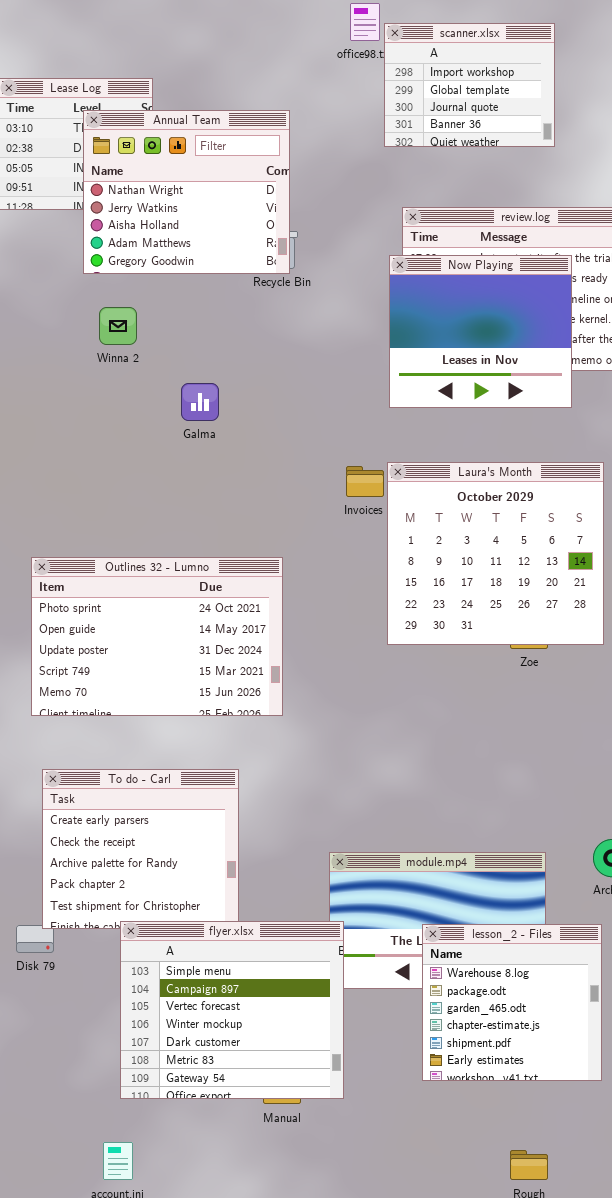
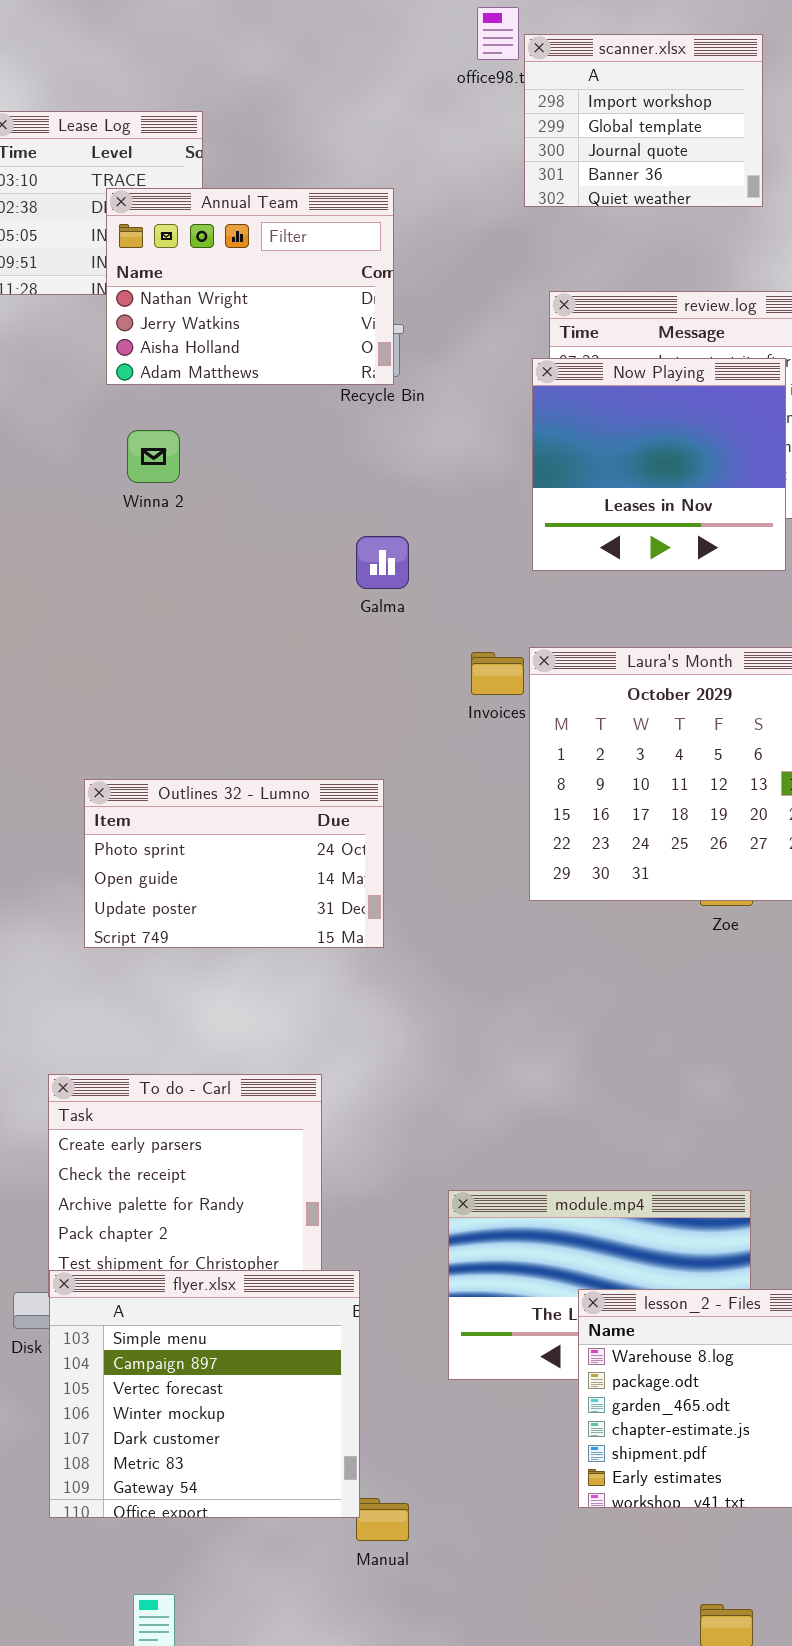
Annual Team: [83,110,290,274] -> [106,188,394,385], resized
Galma: [181,383,219,421] -> [356,536,409,589], moved
Outlines 32 - Lumno: [31,557,283,716] -> [84,779,384,948], resized
flyer.xlsx: [120,921,344,1099] -> [49,1270,360,1518], moved

